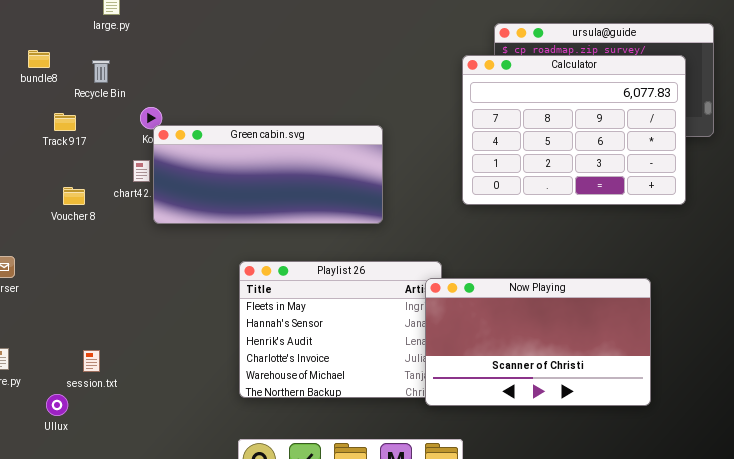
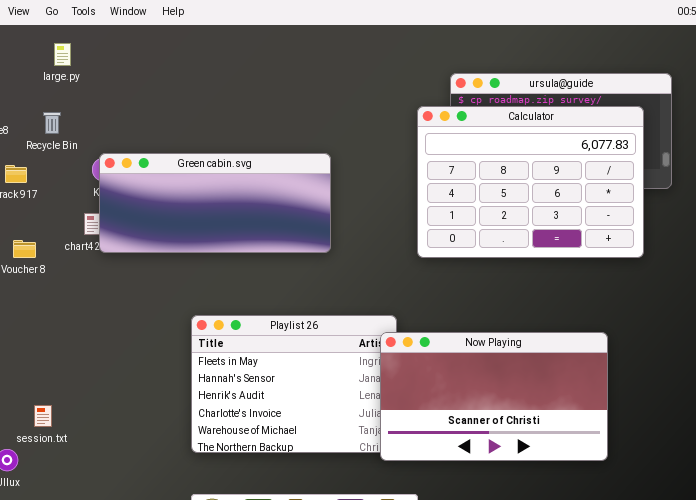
Green cabin.svg: [153,125,383,224] -> [99,153,331,253], moved

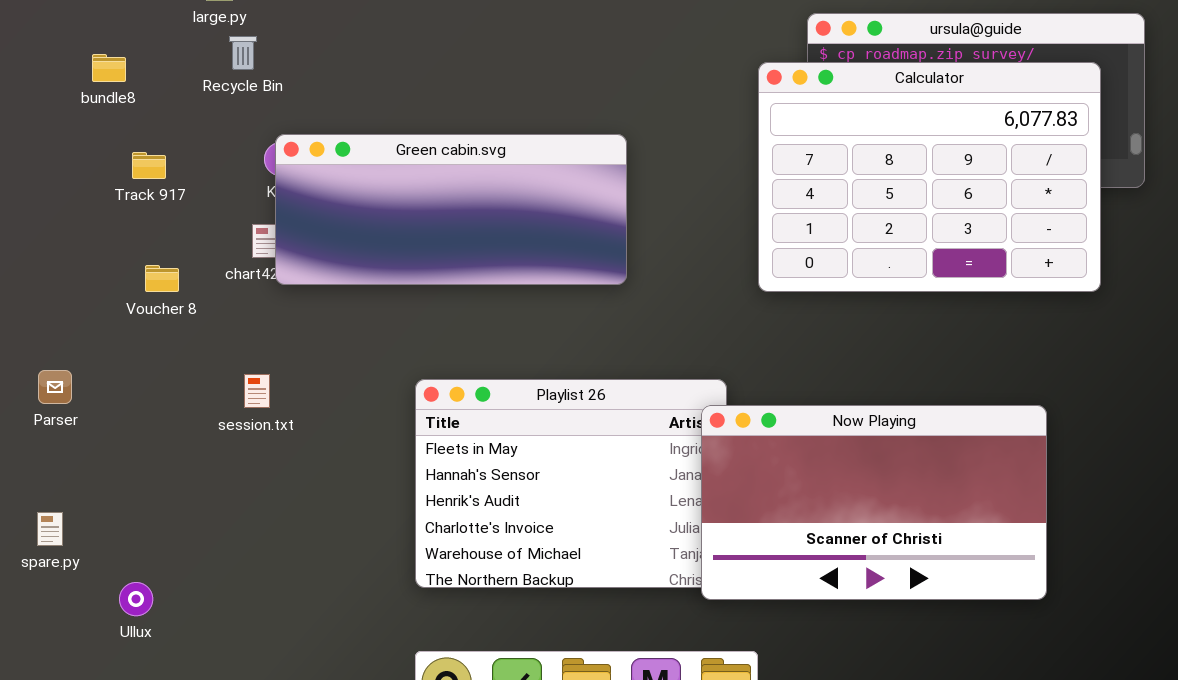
Recycle Bin: [43,112,61,134] -> [229,36,257,70], moved
session.txt: [34,405,52,427] -> [244,374,270,408], moved

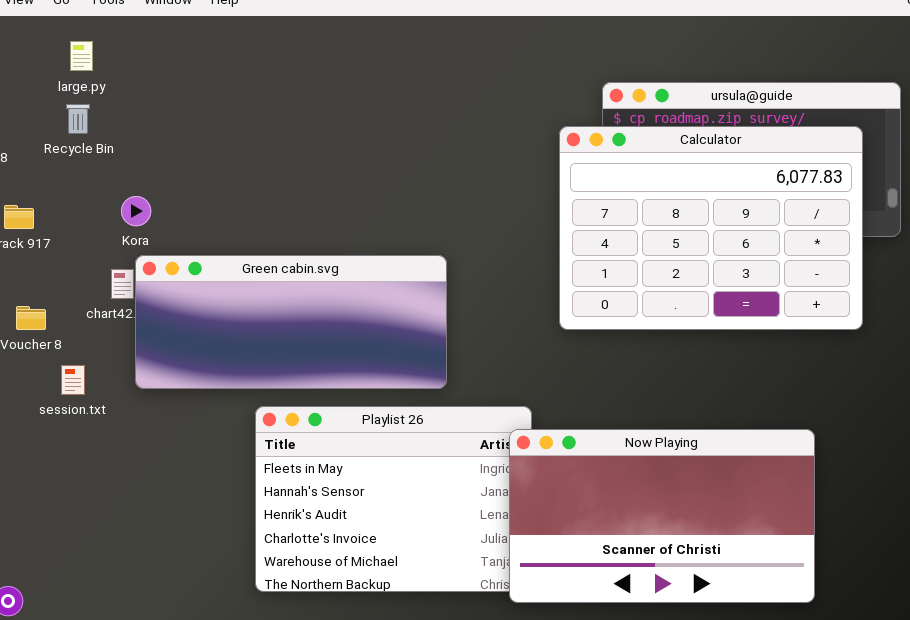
Recycle Bin: [229,36,257,70] -> [66,104,90,134], moved
Green cabin.svg: [275,134,627,285] -> [135,255,447,389], moved
session.txt: [244,374,270,408] -> [61,365,85,395], moved

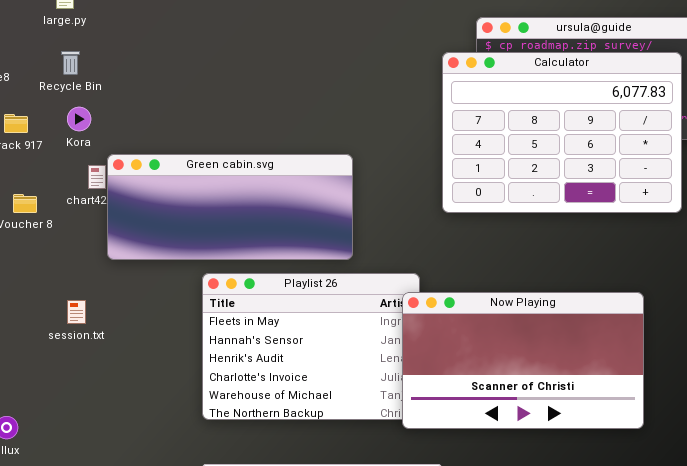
Recycle Bin: [66,104,90,134] -> [61,51,80,75], moved
Kora: [121,196,151,226] -> [67,107,91,131], moved
session.txt: [61,365,85,395] -> [67,300,86,324], moved

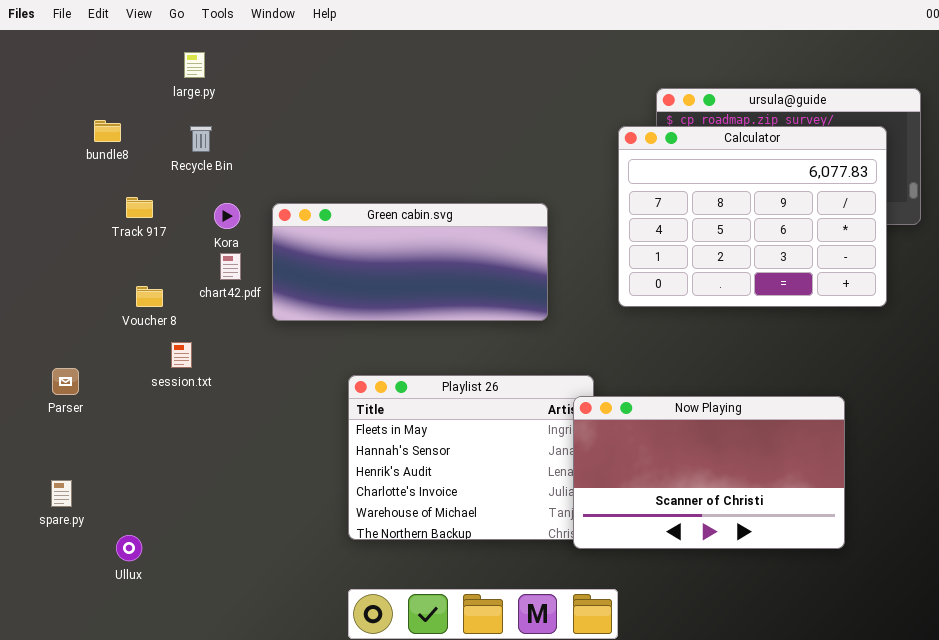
Kora: [67,107,91,131] -> [214,203,240,229], moved
Green cabin.svg: [107,154,353,260] -> [272,203,548,321], moved
session.txt: [67,300,86,324] -> [171,342,192,368], moved

